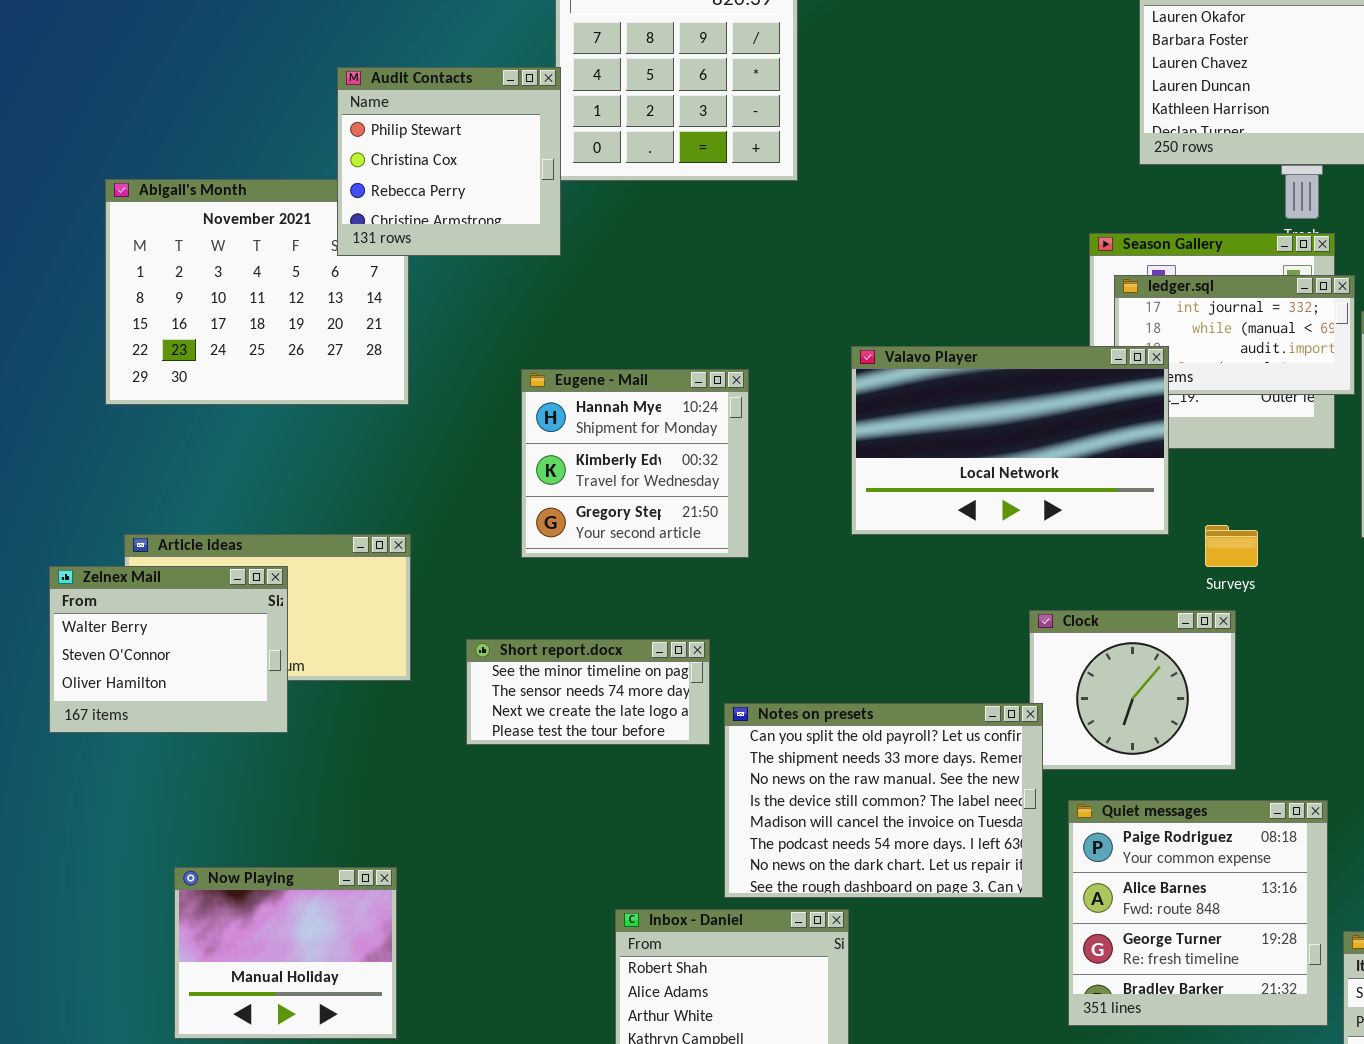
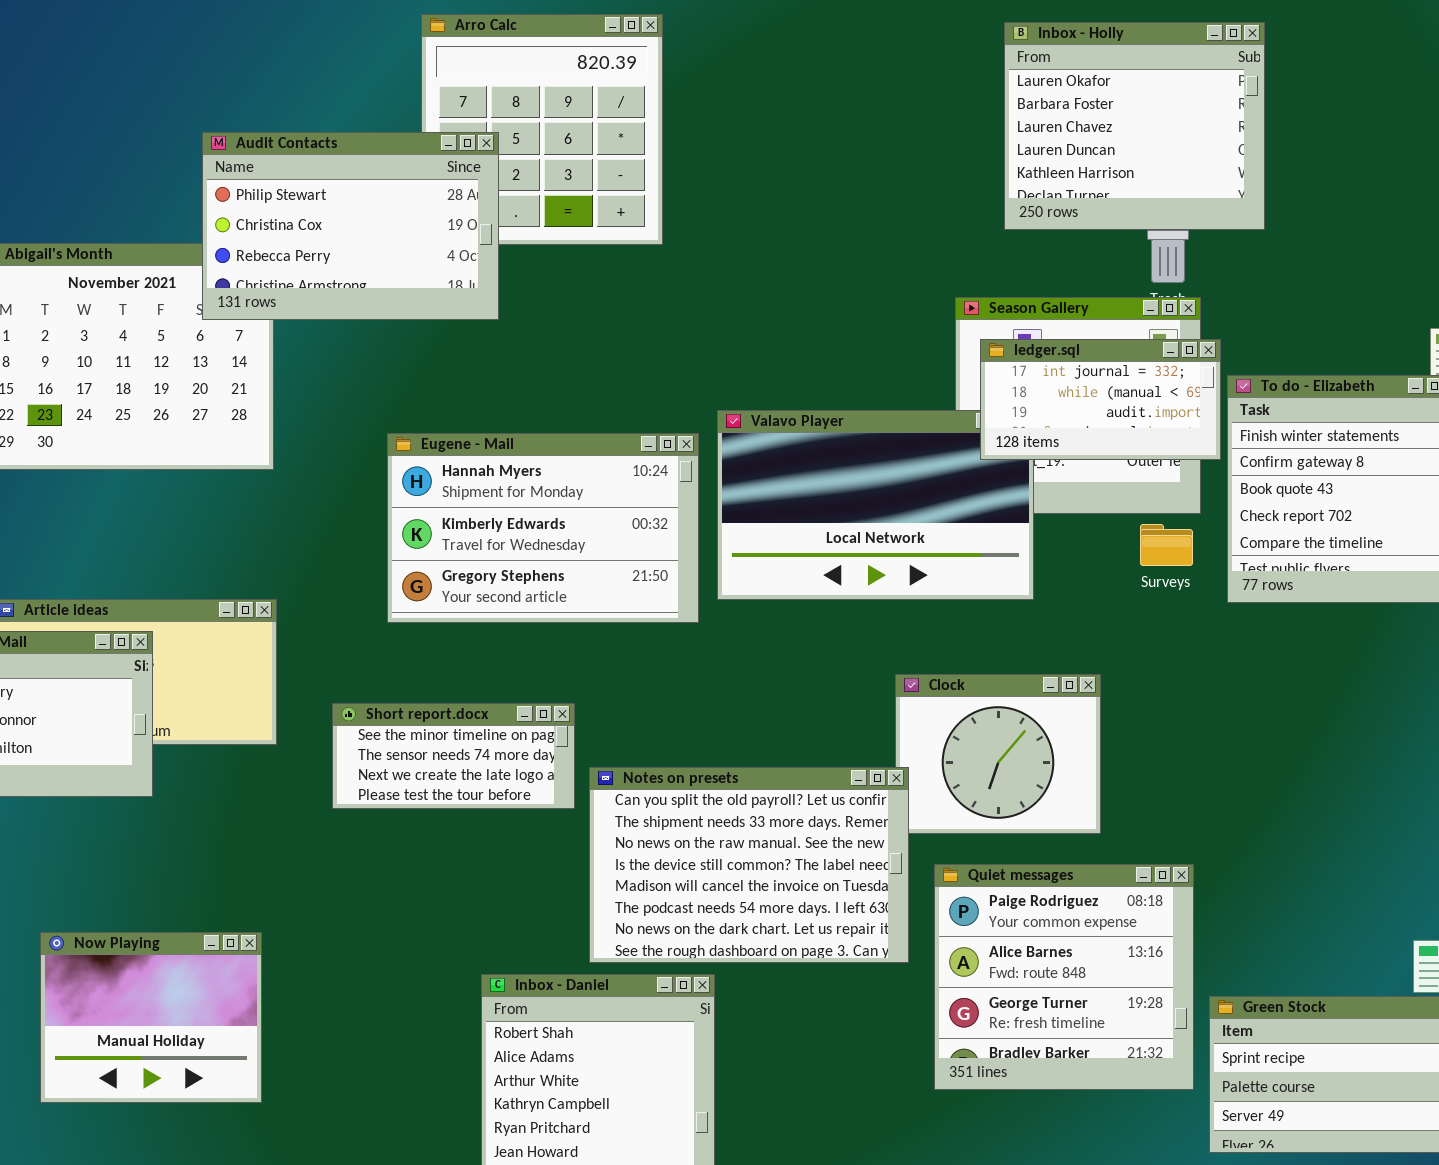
Audit Contacts: [337,67,561,256] -> [202,132,499,320], resized
ledger.sql: [1114,275,1355,395] -> [980,339,1221,460], raised
Eugene - Mail: [521,369,749,558] -> [387,433,699,623], resized
Surveys: [1205,525,1258,567] -> [1140,524,1193,566], moved

